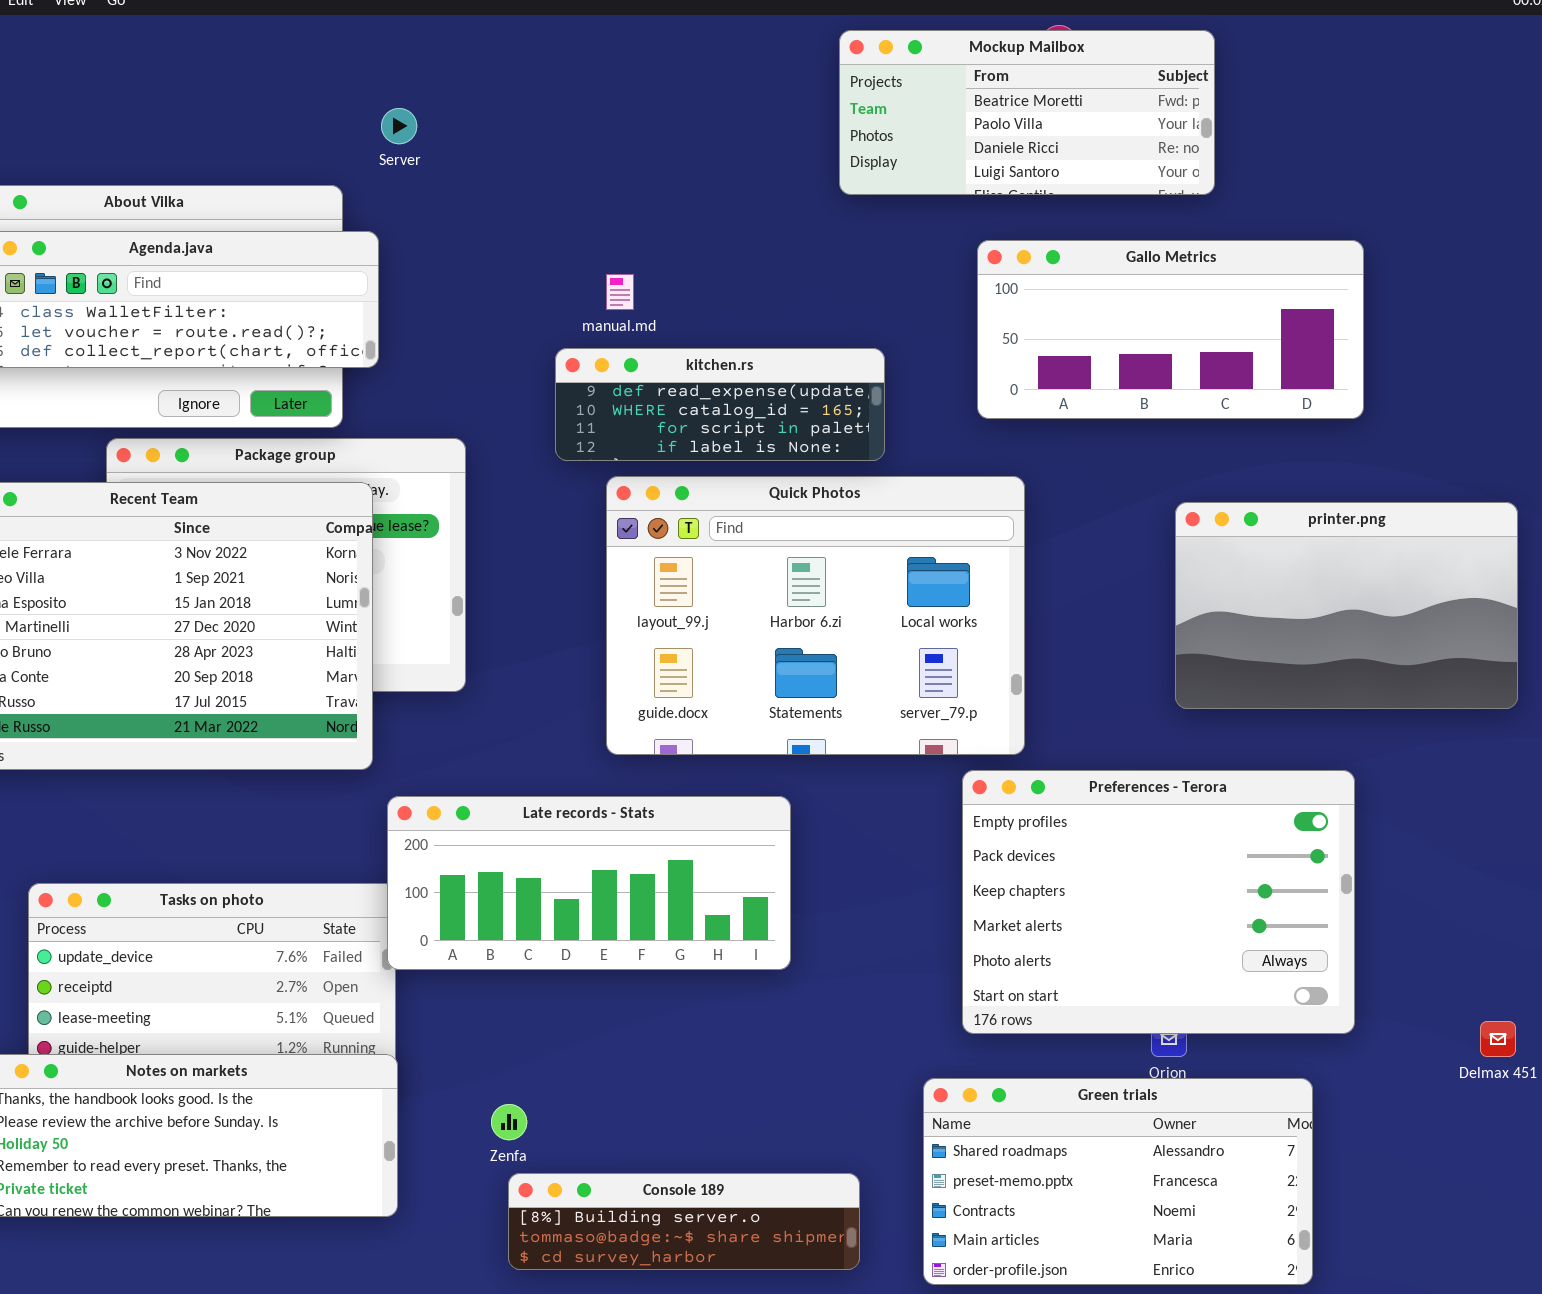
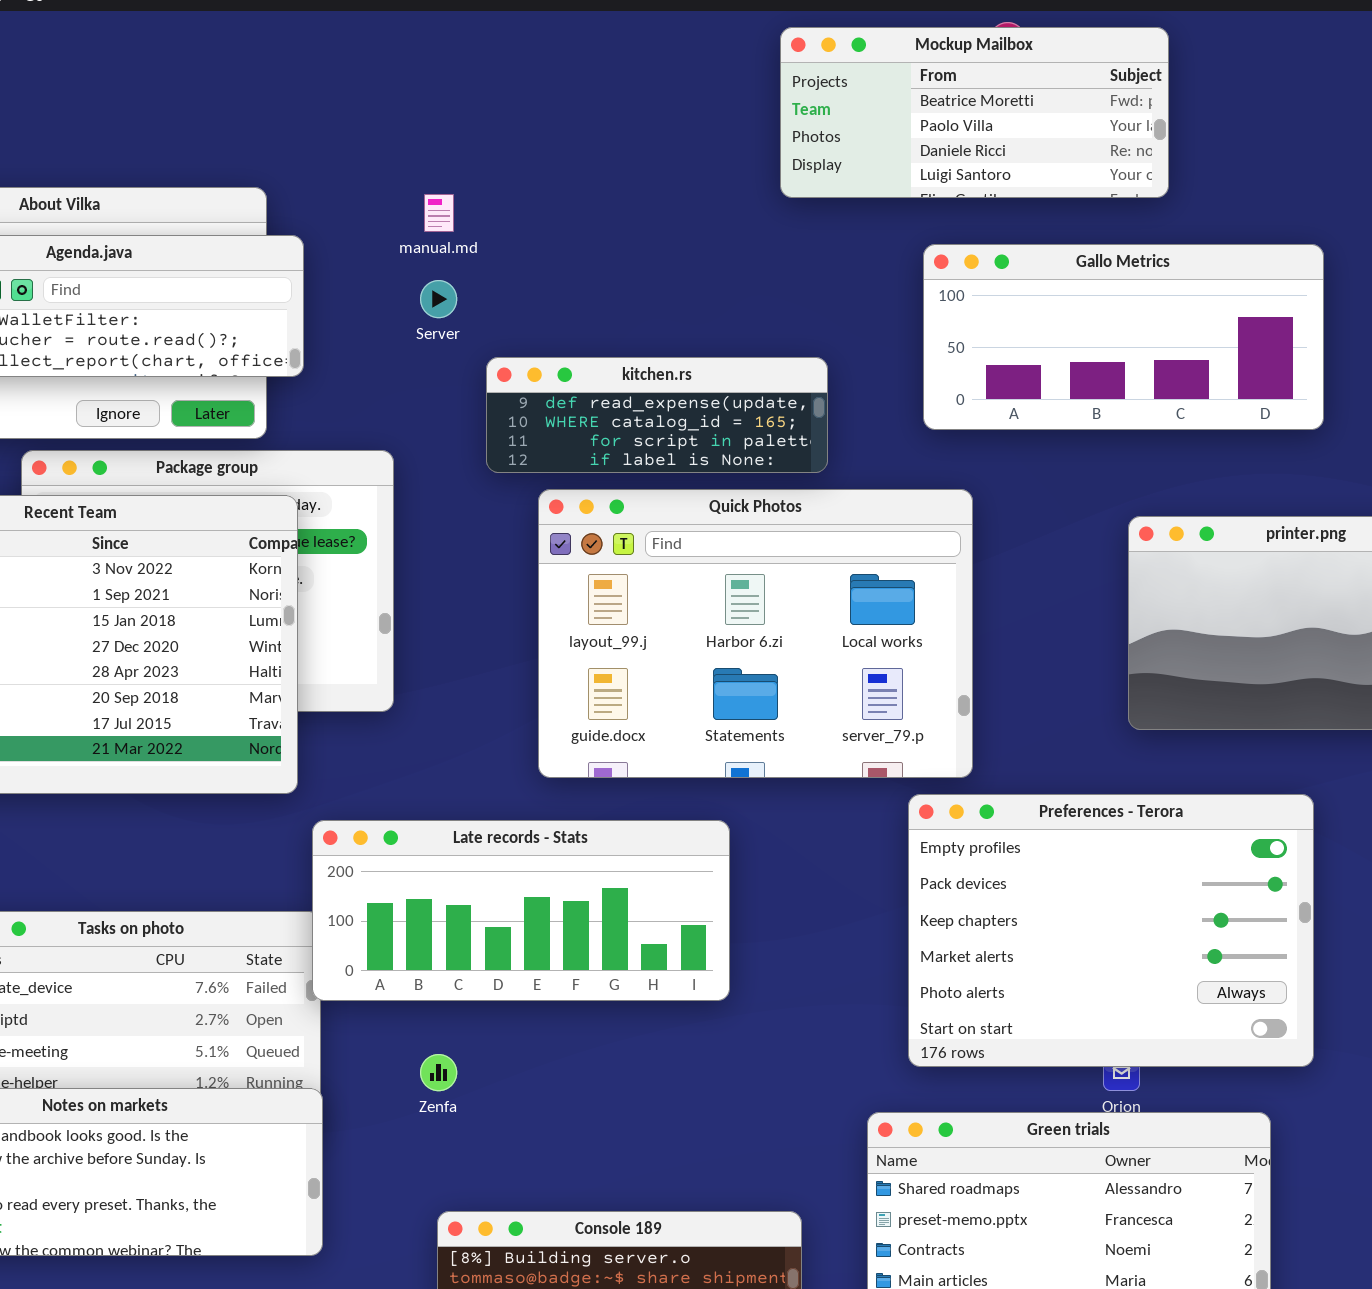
Server: [381,108,417,144] -> [420,280,457,318], moved
manual.md: [606,274,634,310] -> [424,194,454,232], moved
Zenfa: [491,1104,527,1140] -> [420,1054,457,1091], moved

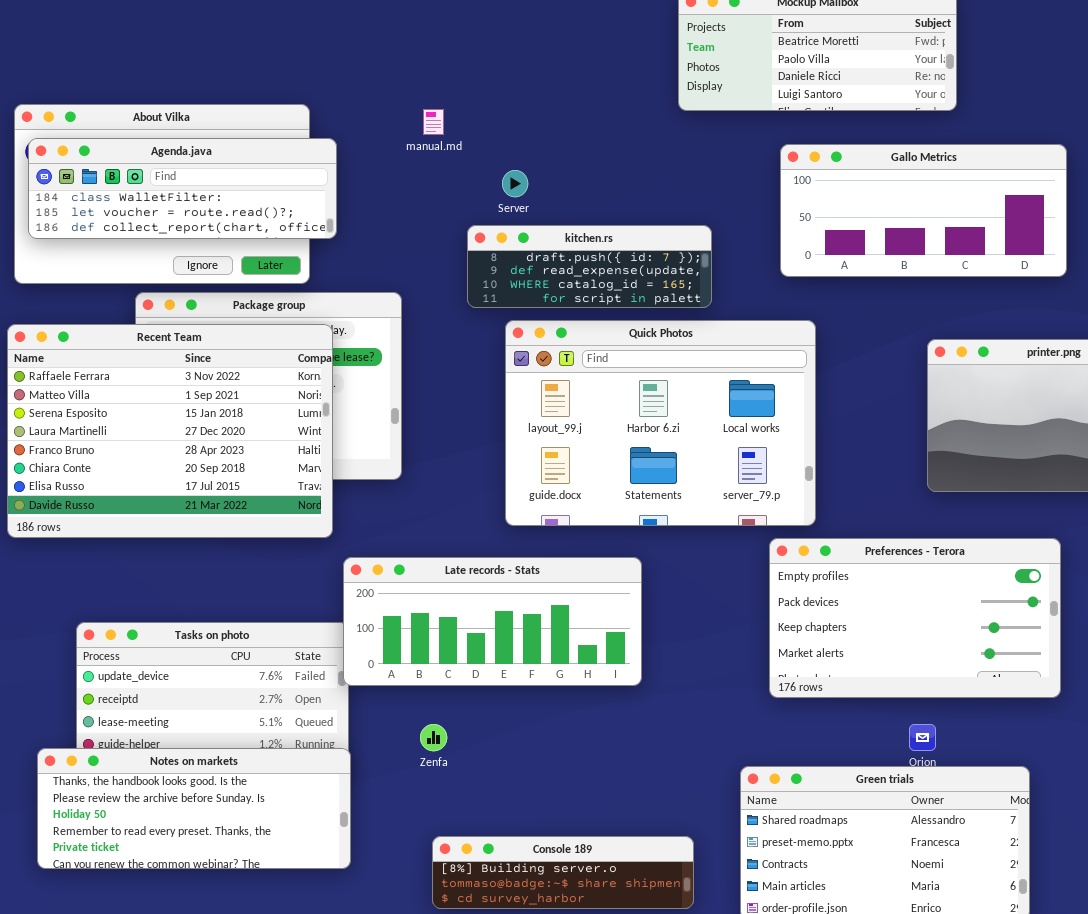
Server: [420,280,457,318] -> [502,170,528,197], moved
kitchen.rs: [486,357,828,473] -> [467,225,712,308], scrolled up 1 row
Preferences - Terora: [908,794,1314,1067] -> [769,538,1061,698], resized

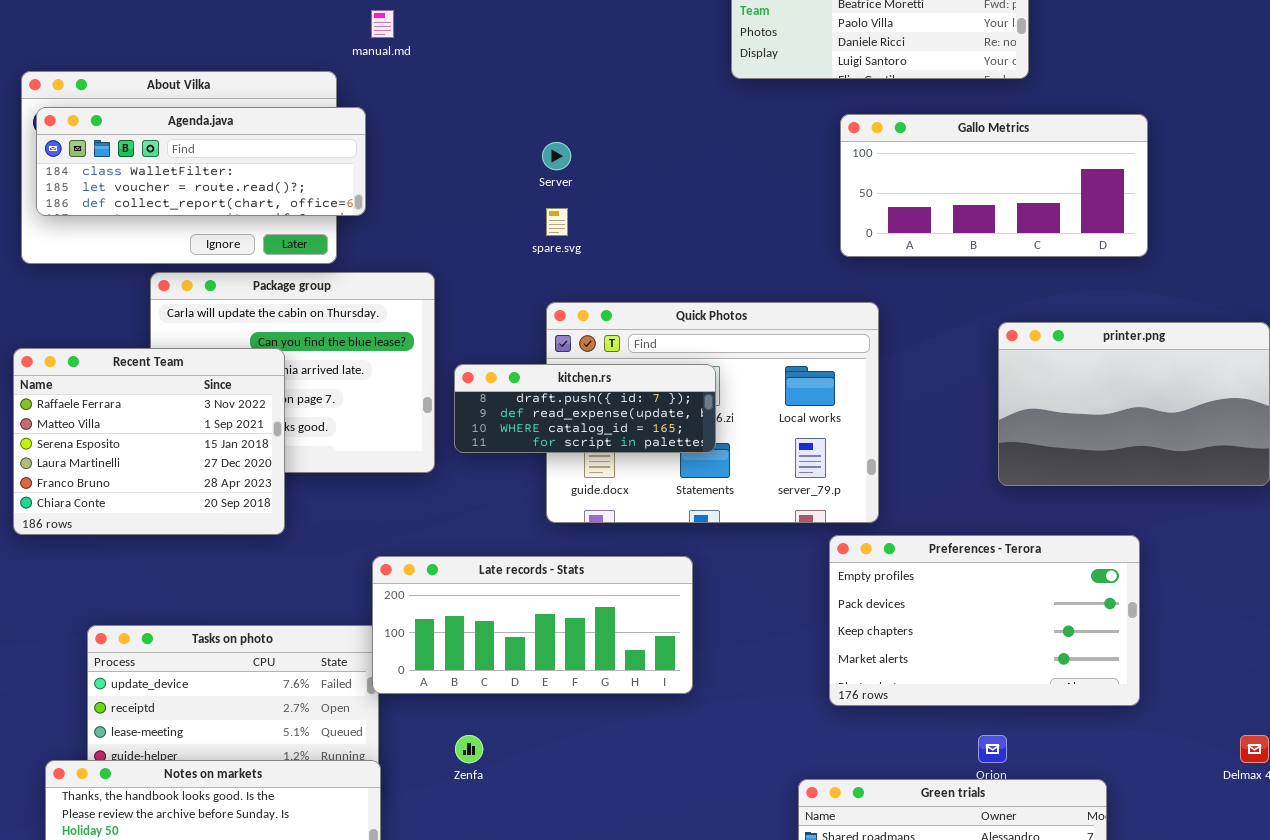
manual.md: [423,109,444,135] -> [371,10,394,38], moved
kitchen.rs: [467,225,712,308] -> [454,364,716,453], moved
Recent Team: [7,324,333,538] -> [13,348,285,535], resized

